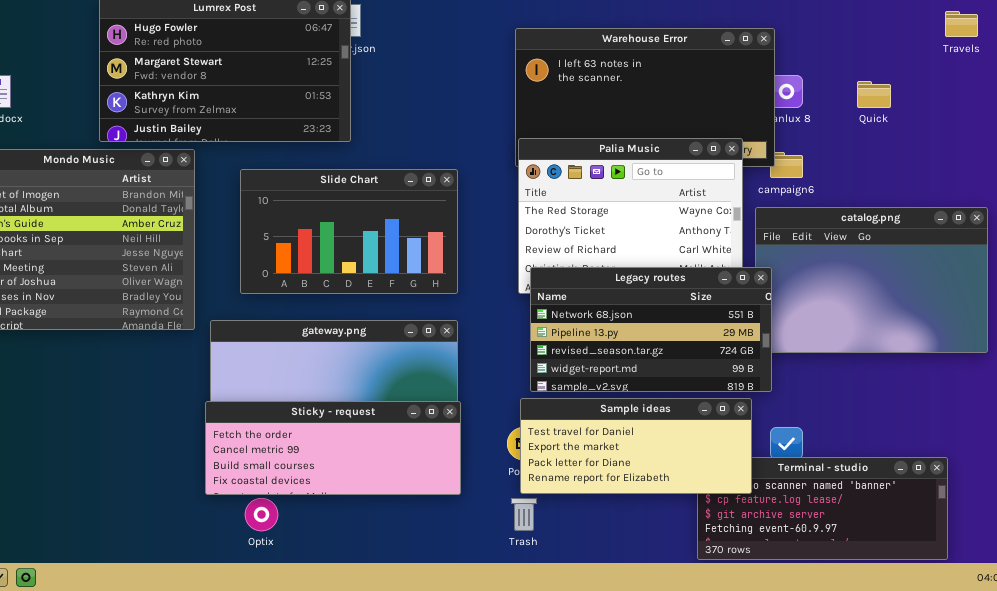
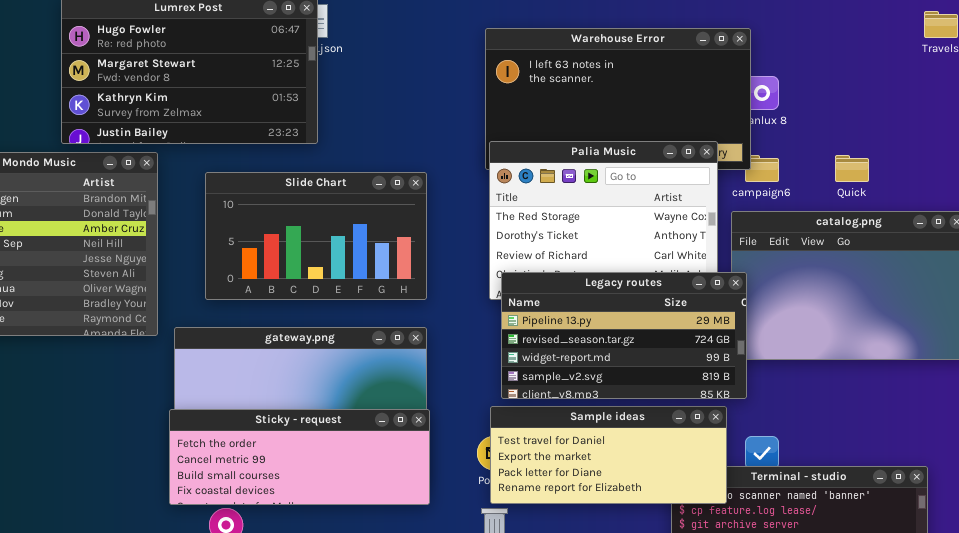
Quick: [857,81,891,108] -> [835,155,869,182], moved
Legacy routes: [530,267,772,392] -> [501,272,747,399], scrolled down 1 row

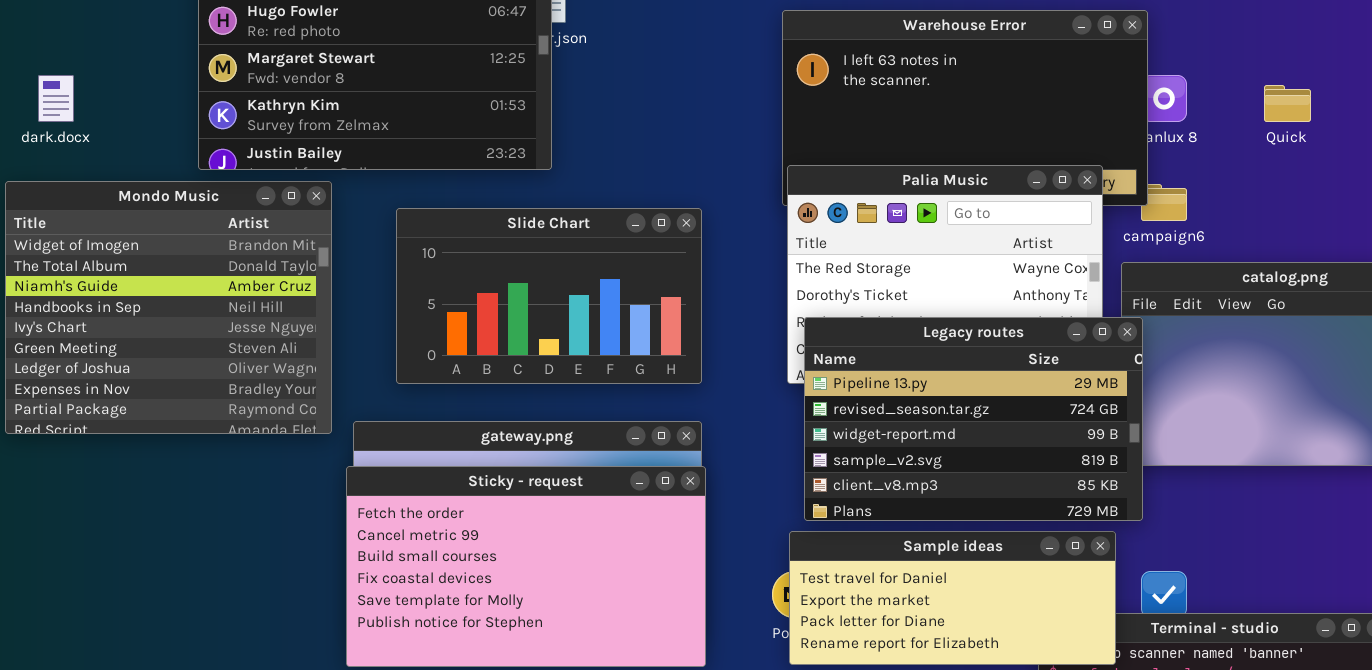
Quick: [835,155,869,182] -> [1264,85,1311,122], moved
Legacy routes: [501,272,747,399] -> [804,317,1143,521], resized
Sticky - request: [169,409,430,505] -> [346,466,706,667], resized

